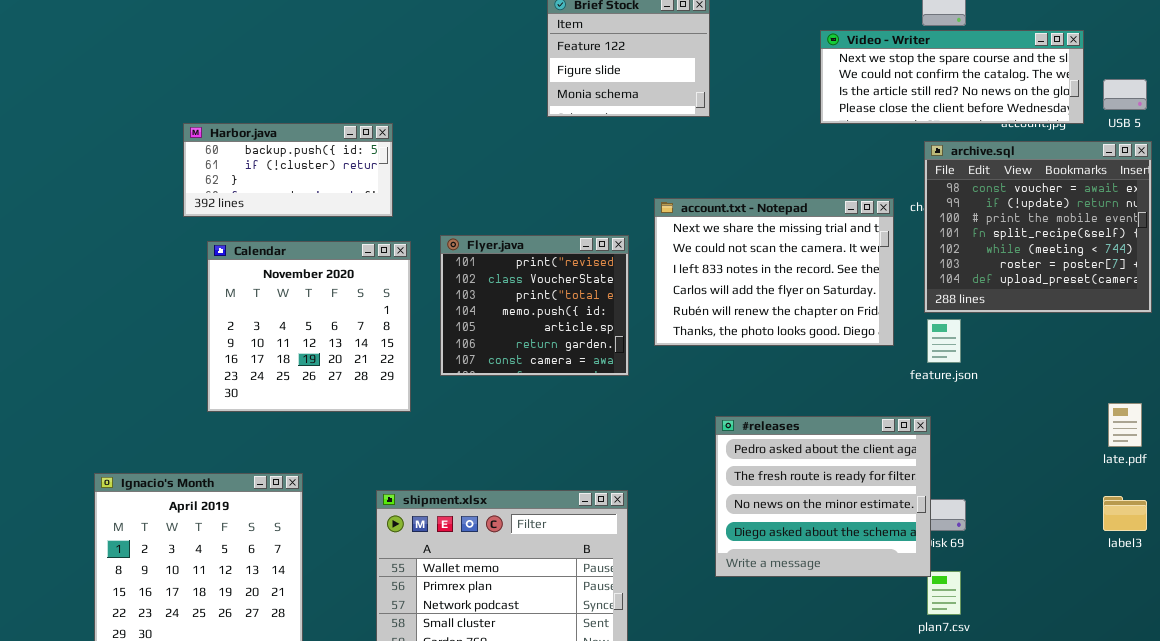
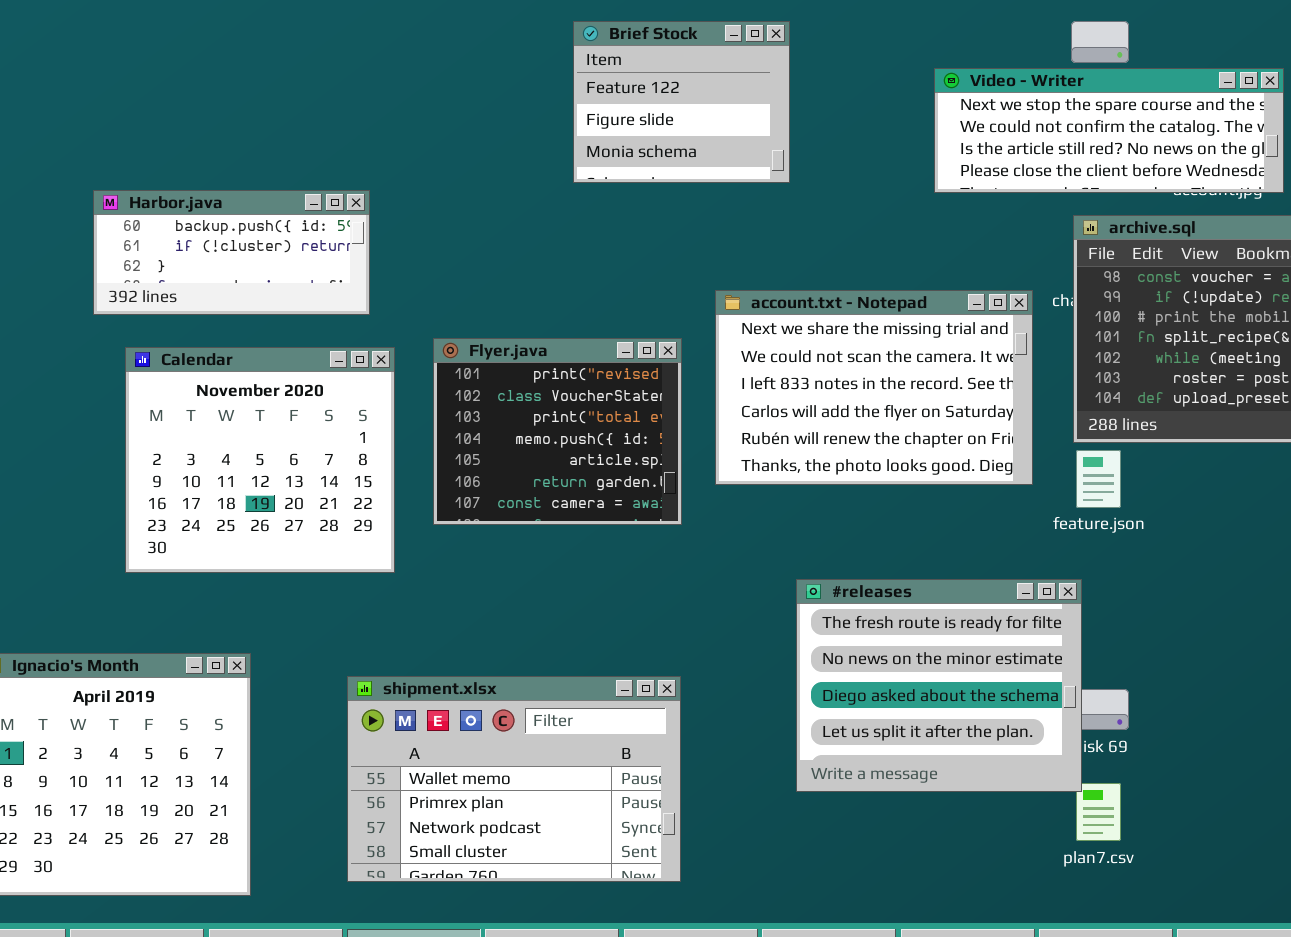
#releases: [715,416,931,577] -> [796,579,1082,792], scrolled down 1 row

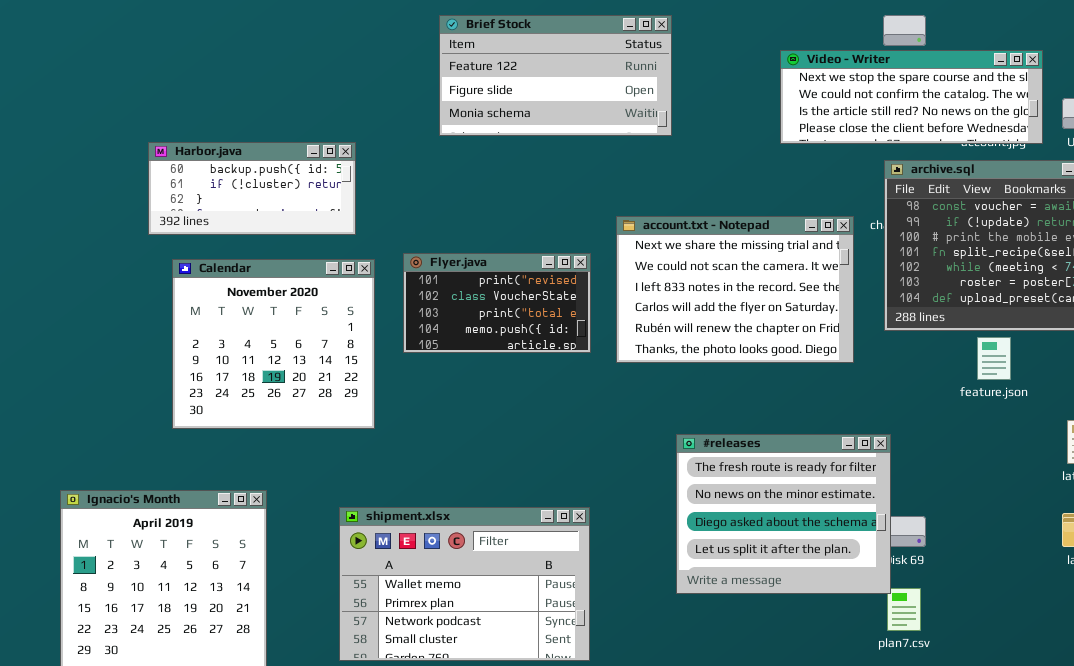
Brief Stock: [573,21,790,183] -> [439,15,672,136], resized
Flyer.java: [433,338,682,525] -> [403,253,591,353], resized
feature.json: [1076,450,1121,508] -> [977,337,1011,380], moved

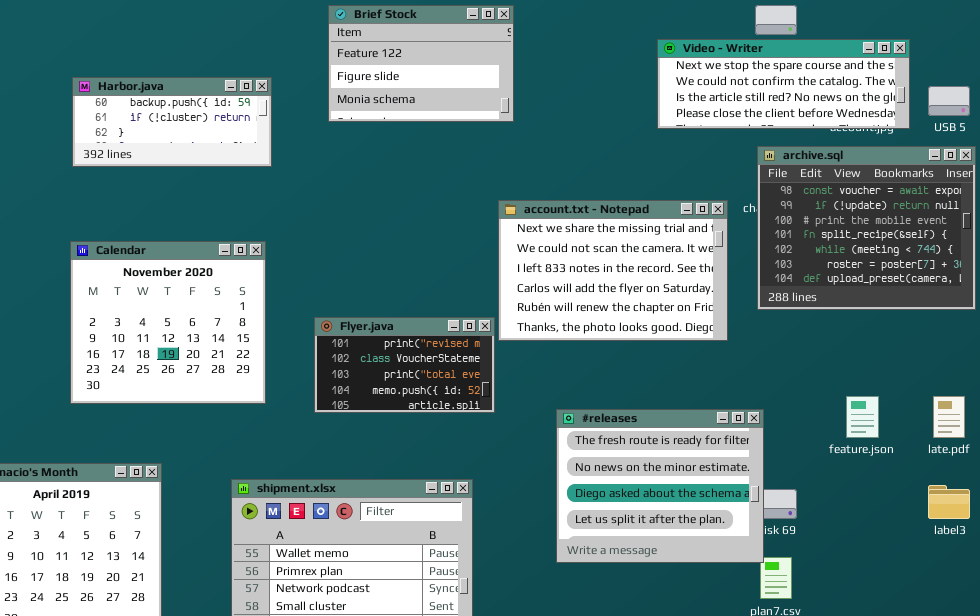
Brief Stock: [439,15,672,136] -> [328,5,514,122], resized
Harbor.java: [148,142,356,235] -> [72,77,272,167], moved
Flyer.java: [403,253,591,353] -> [314,317,495,413], moved
feature.json: [977,337,1011,380] -> [846,396,879,438], moved

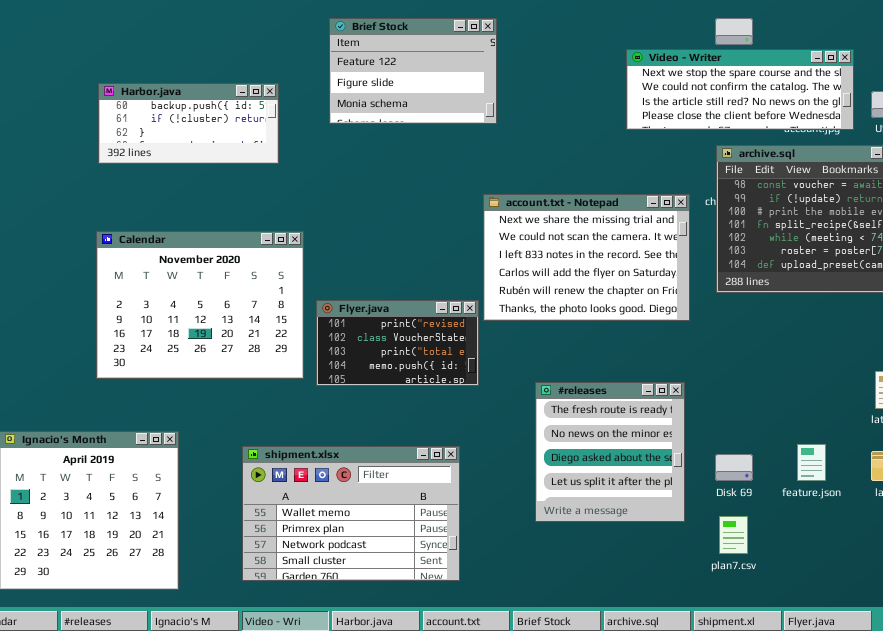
Calendar: [70,241,266,404] -> [96,231,304,379], resized
feature.json: [846,396,879,438] -> [797,444,826,481], moved
#releases: [556,409,764,563] -> [535,382,685,522], resized

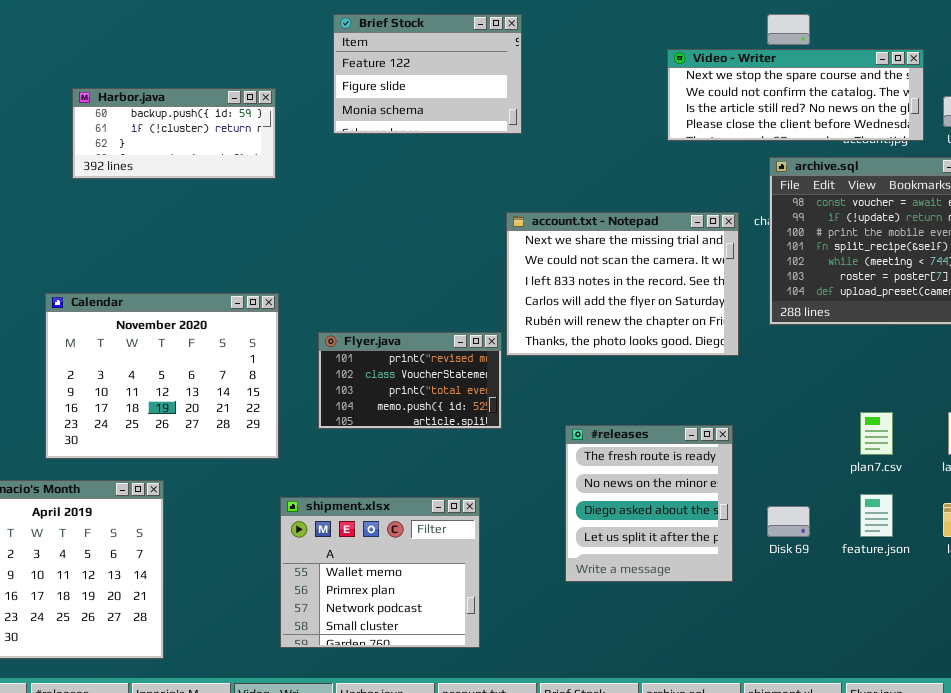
Calendar: [96,231,304,379] -> [45,293,279,459], moved
shipment.xlsx: [242,446,460,581] -> [280,497,480,648], resized
plan7.csv: [719,516,748,554] -> [860,412,893,455], moved

